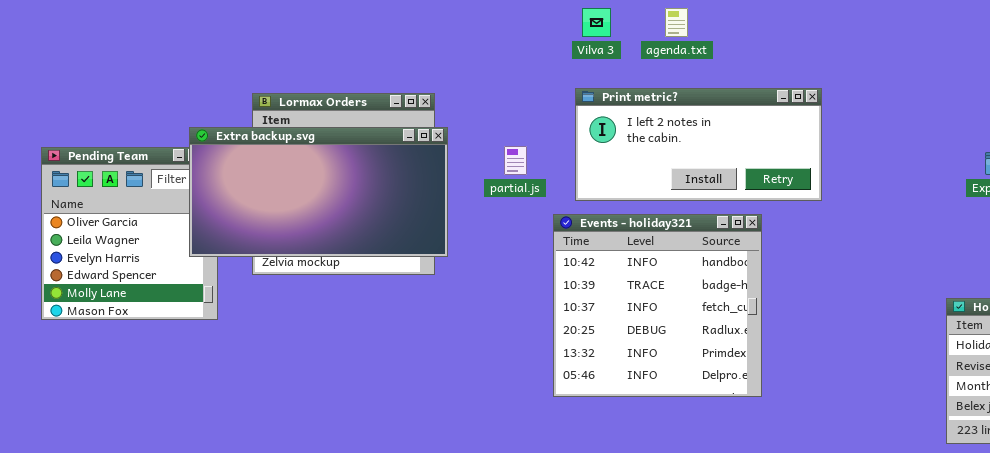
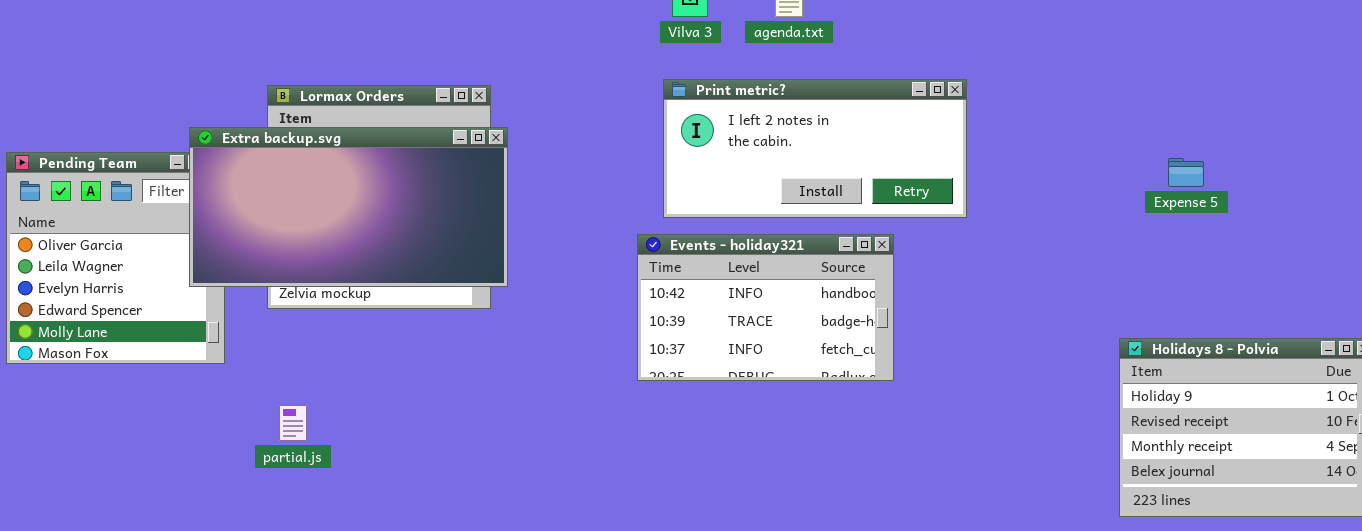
partial.js: [504,146,527,175] -> [279,405,307,441], moved
Events - holiday321: [553,214,762,397] -> [637,234,894,381], resized

